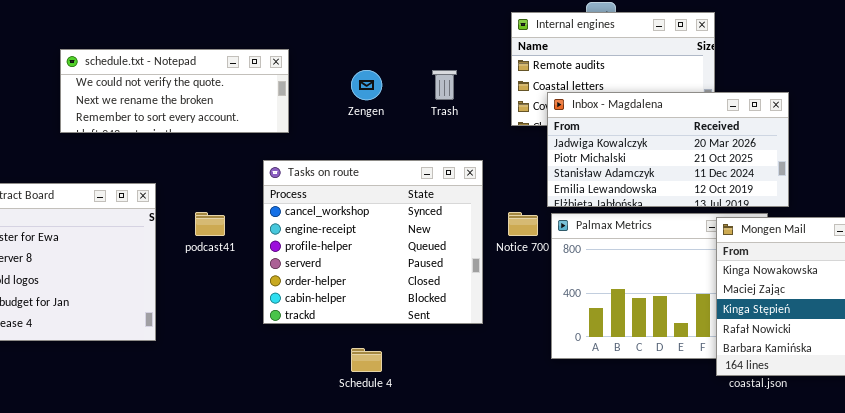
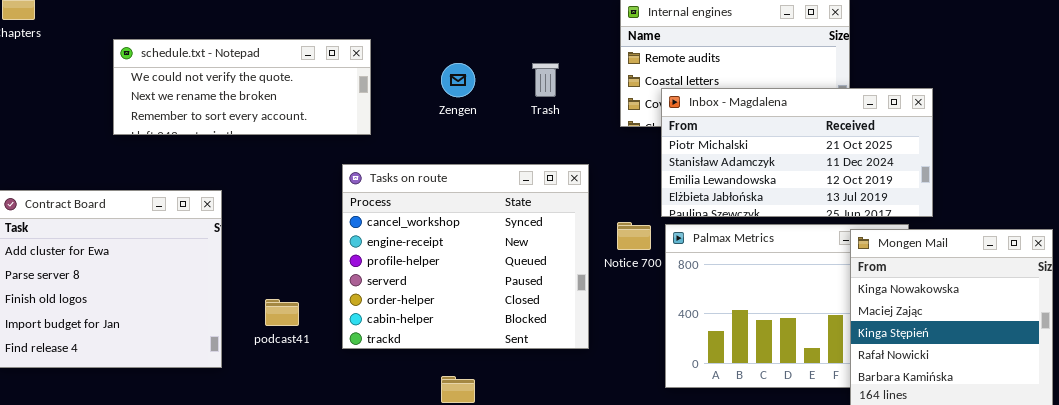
Inbox - Magdalena: [547,92,789,207] -> [661,88,933,217], scrolled down 1 row
podcast41: [195,212,225,236] -> [265,299,299,326], moved

